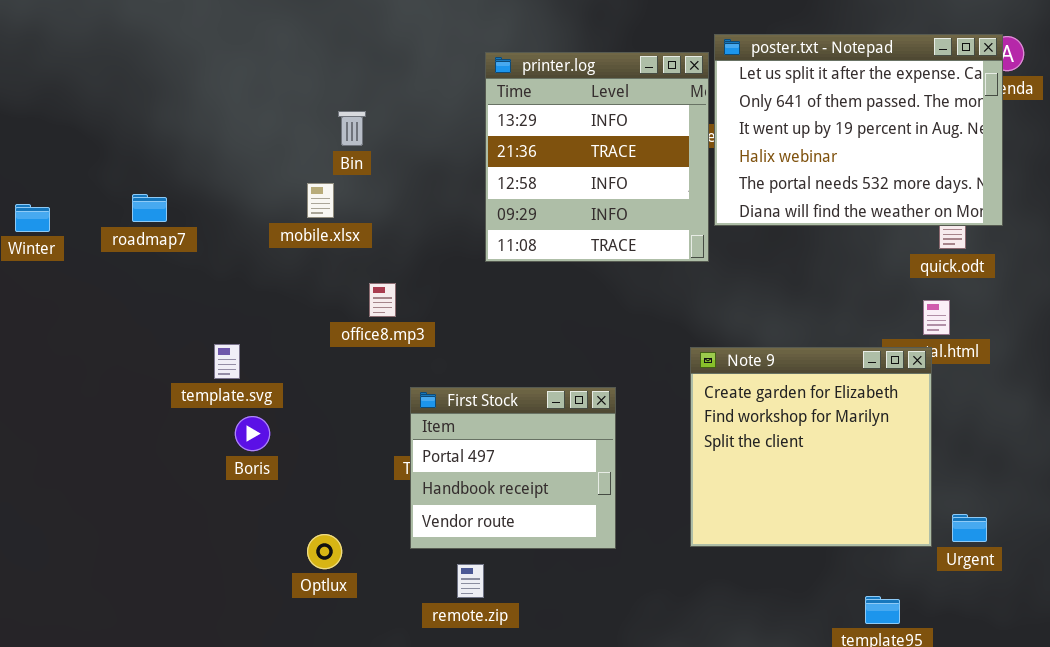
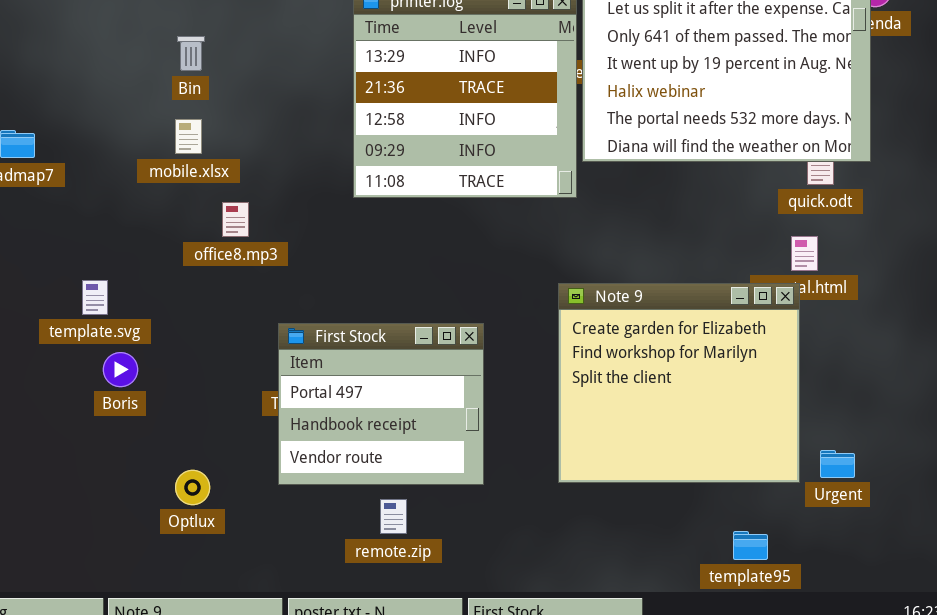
Bin: [338,111,366,146] -> [177,36,205,71], moved
office8.mp3: [369,283,396,317] -> [222,202,249,237], moved
remote.zip: [457,564,484,598] -> [380,499,407,534], moved

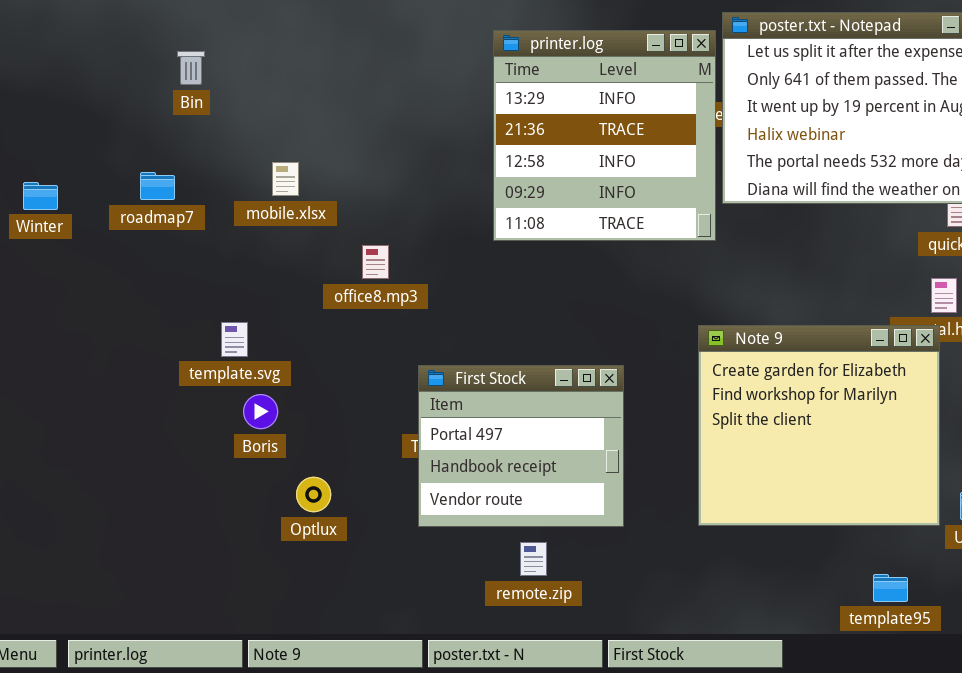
Bin: [177,36,205,71] -> [177,51,205,85], moved
mobile.xlsx: [175,119,202,154] -> [272,162,299,196], moved
Optlux: [175,470,210,505] -> [296,477,331,512], moved

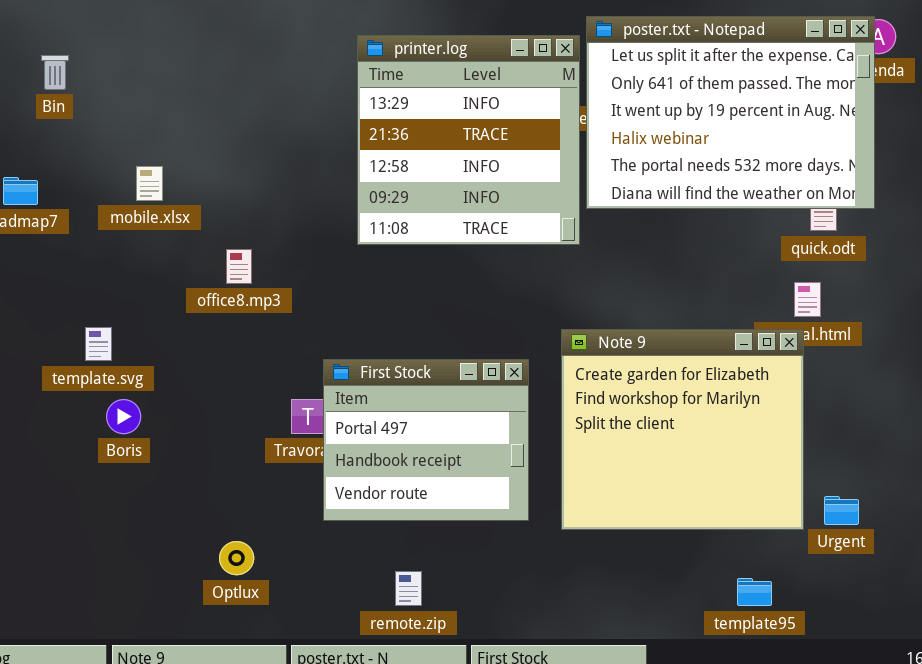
First Stock: [418,365,624,527] -> [323,359,529,521], moved
Optlux: [296,477,331,512] -> [219,541,254,575], moved
remote.zip: [520,542,547,576] -> [395,571,422,606], moved

